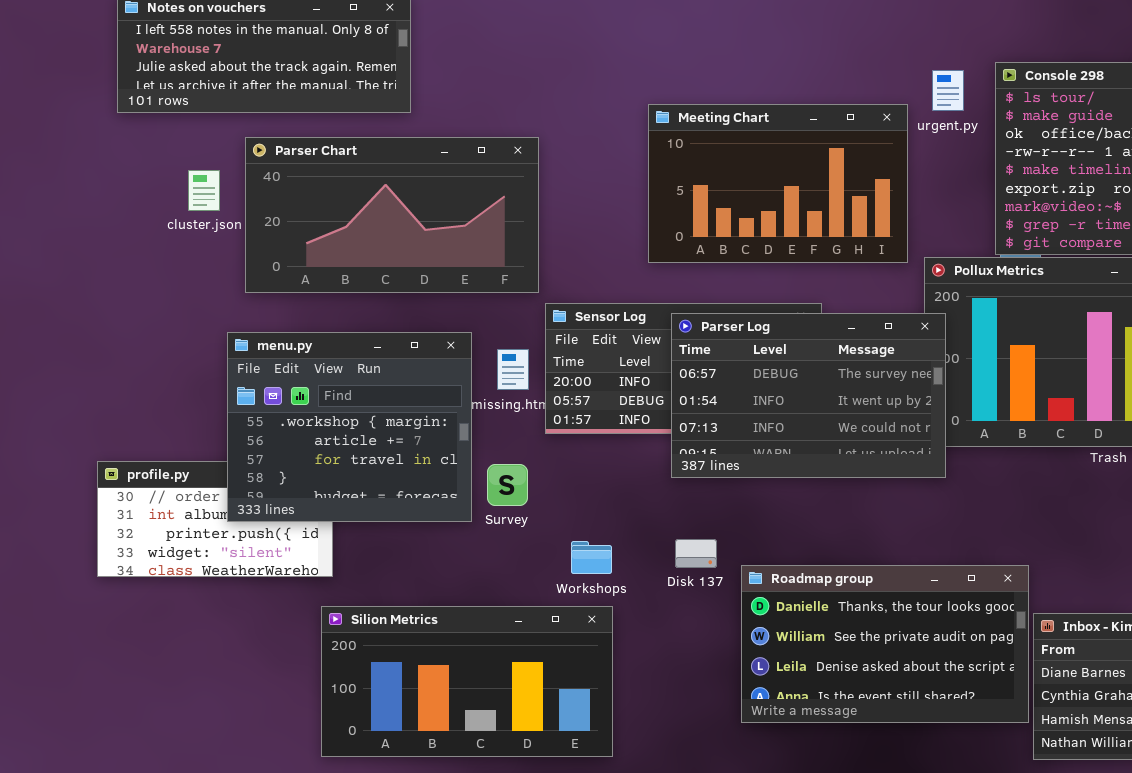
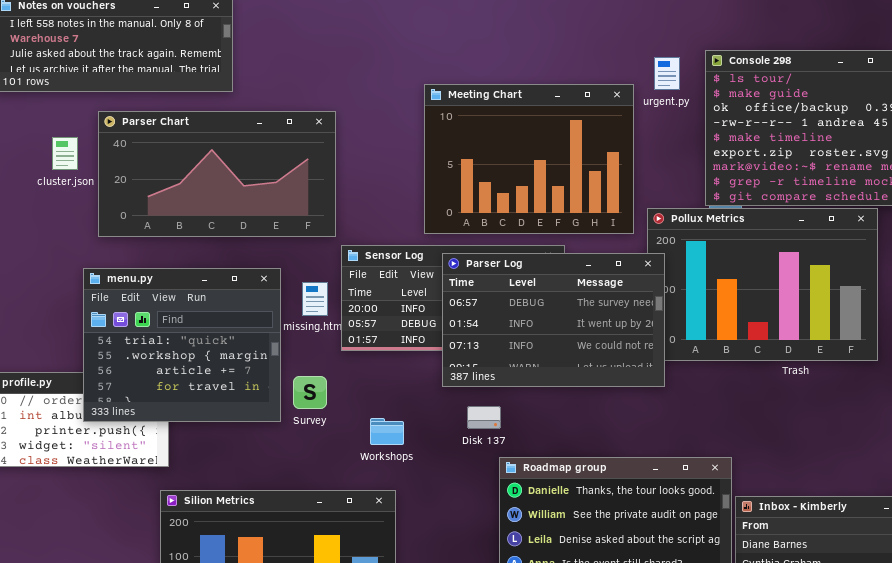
Meeting Chart: [648,104,908,263] -> [424,84,634,234], resized
menu.py: [227,332,472,522] -> [83,268,281,422], scrolled up 1 row
Disk 137: [675,539,717,568] -> [467,406,501,429], moved
Workshops: [571,541,612,574] -> [370,418,404,445], moved

